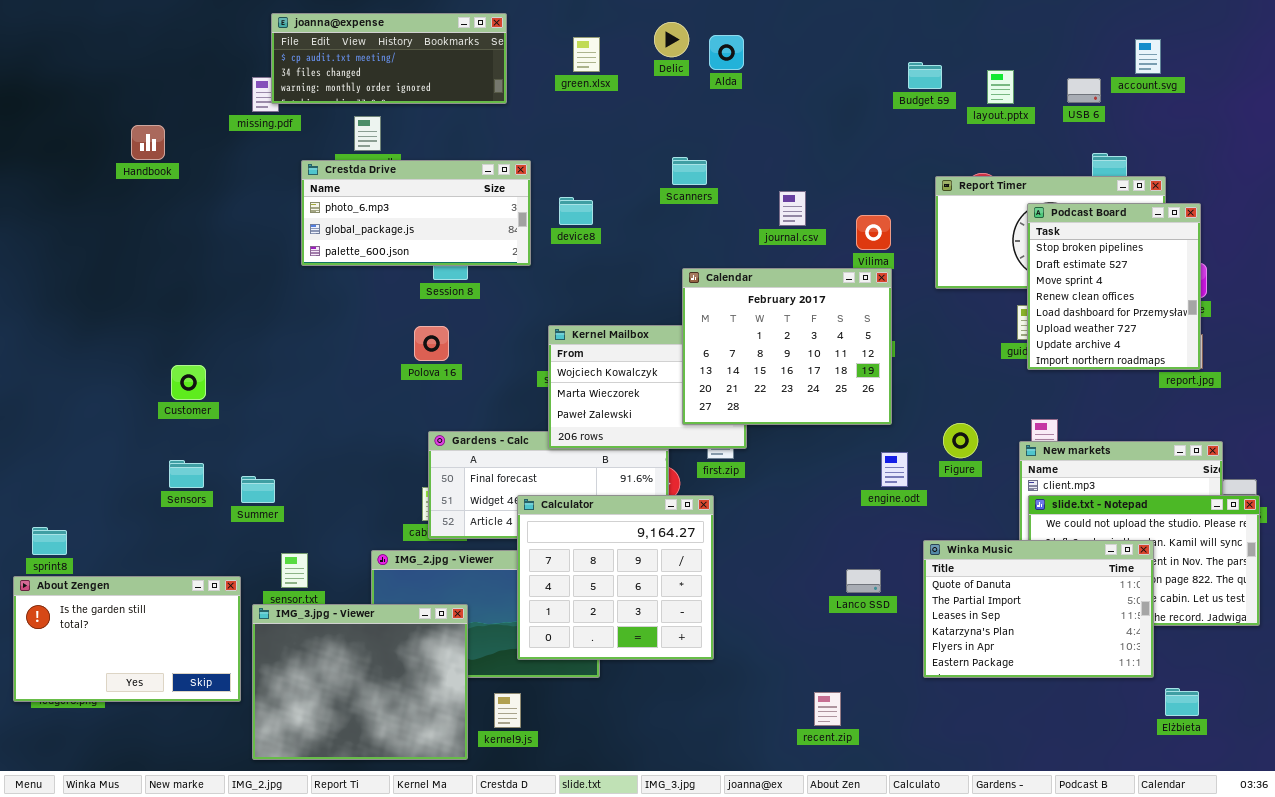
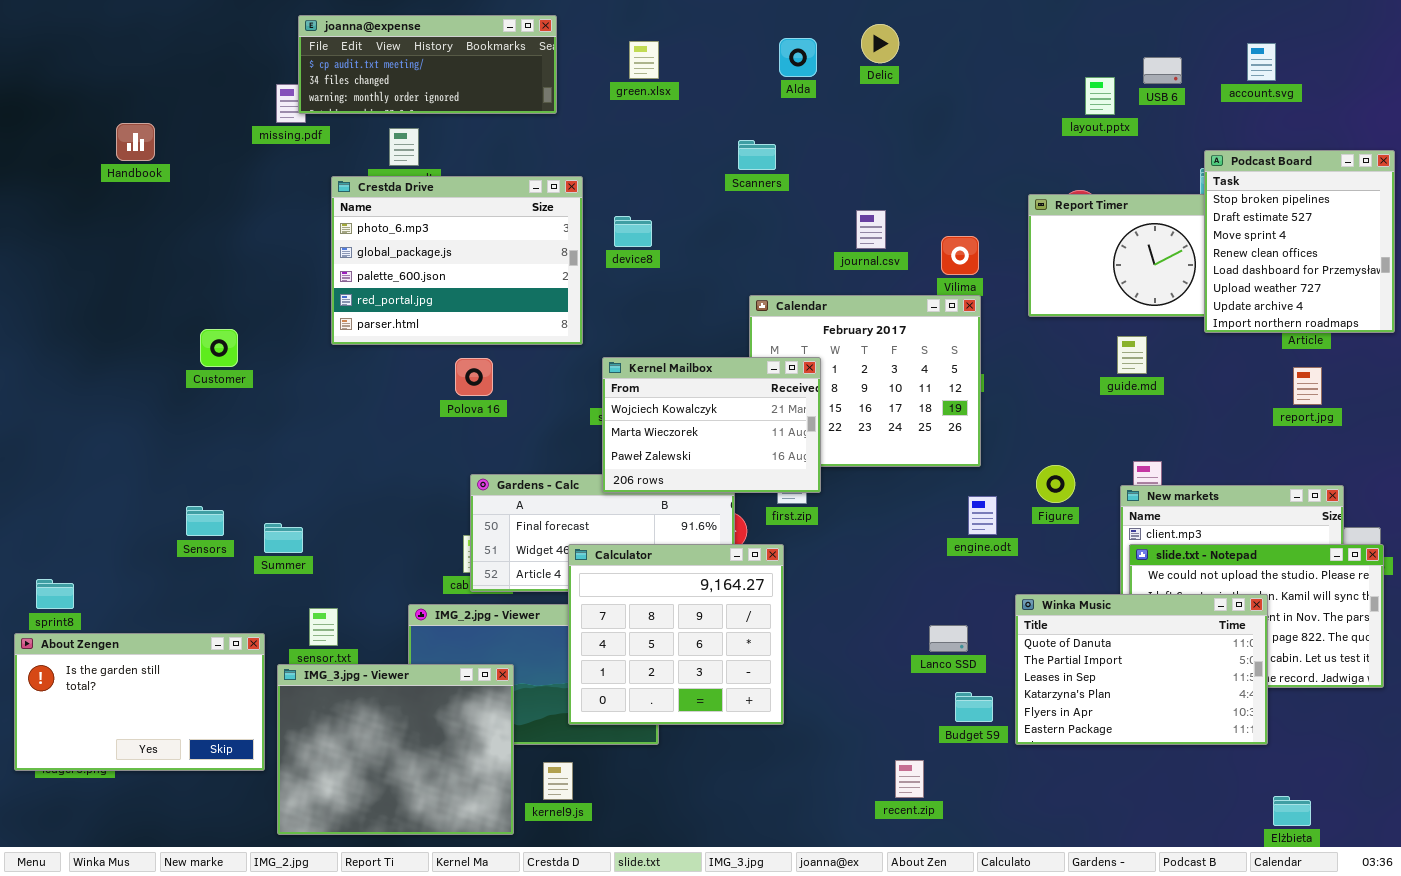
Delic: [654,22,689,57] -> [861,24,899,63], moved
Budget 59: [908,62,942,89] -> [955,692,993,722], moved
USB 6: [1067,78,1101,103] -> [1143,57,1182,84], moved
Handbook: [131,125,165,160] -> [116,123,155,161], moved
Scanners: [672,157,707,185] -> [738,140,776,170], moved
Crestda Drive: [301,160,531,266] -> [331,176,583,345], resized
Podcast Board: [1027,203,1201,370] -> [1204,150,1395,333], moved
Kernel Mailbox: [548,325,747,449] -> [602,357,821,493], raised
Customer: [171,365,206,400] -> [200,329,238,367], moved
Elżbieta: [1165,688,1199,716] -> [1273,796,1311,826], moved

